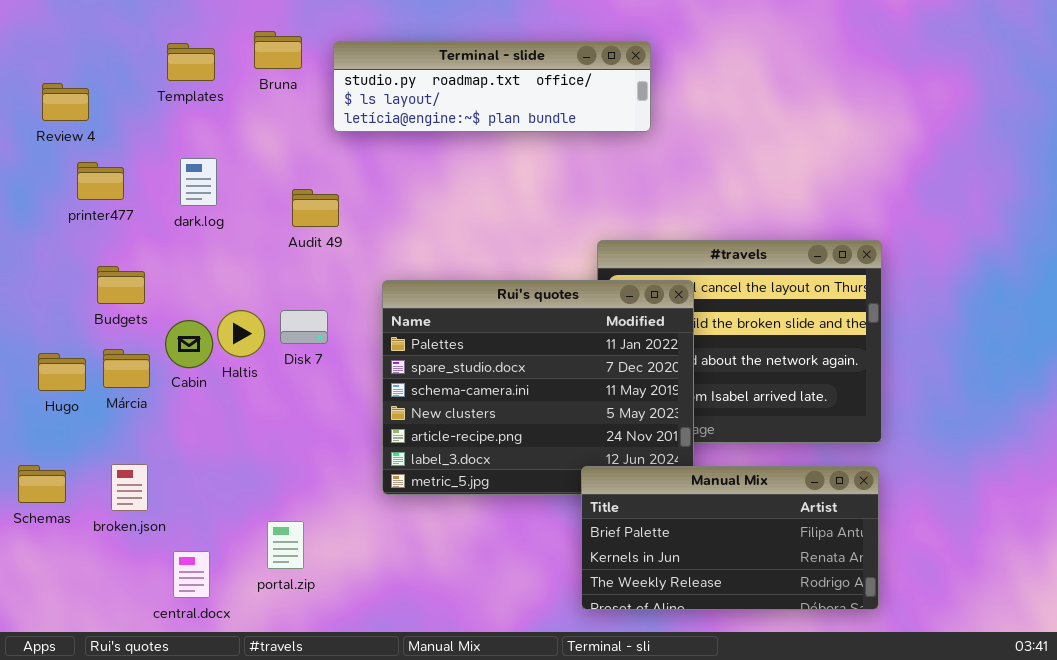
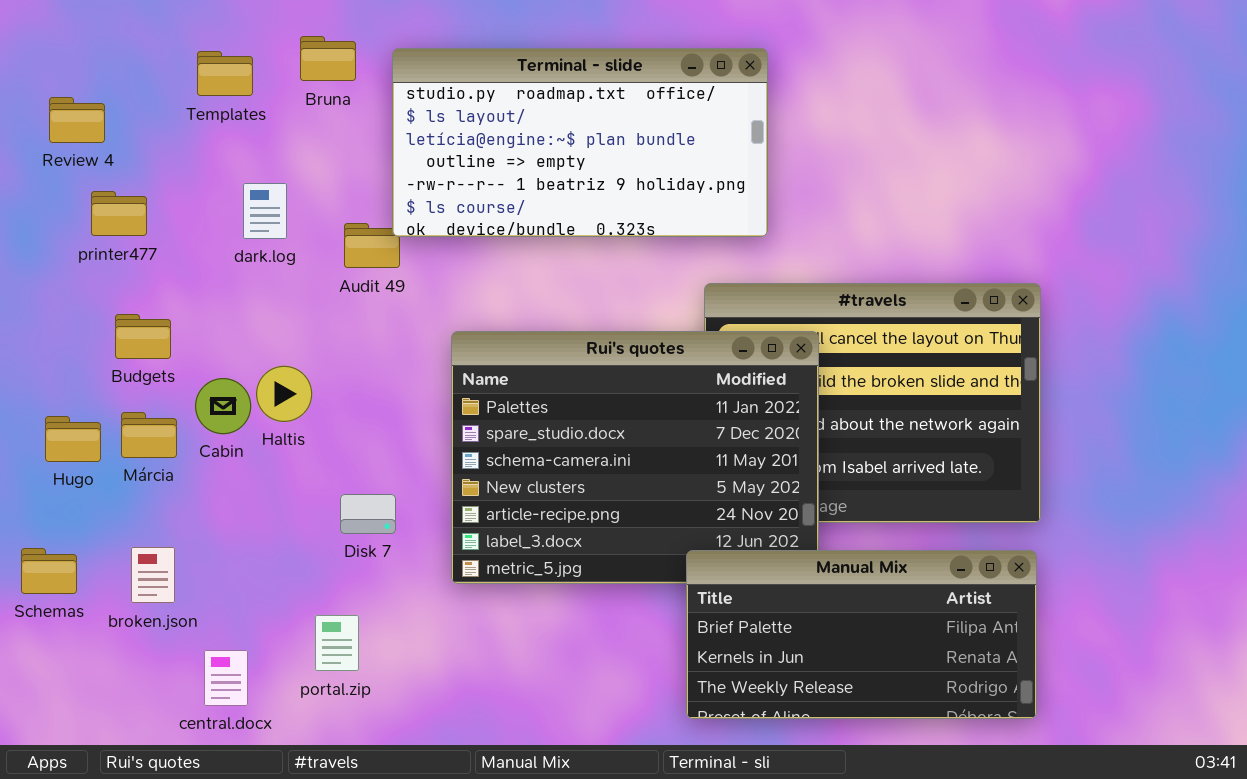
Terminal - slide: [333,41,651,132] -> [392,48,768,237], resized
dark.log: [180,158,217,206] -> [243,183,287,239], moved
Disk 7: [280,310,328,344] -> [340,494,396,534], moved

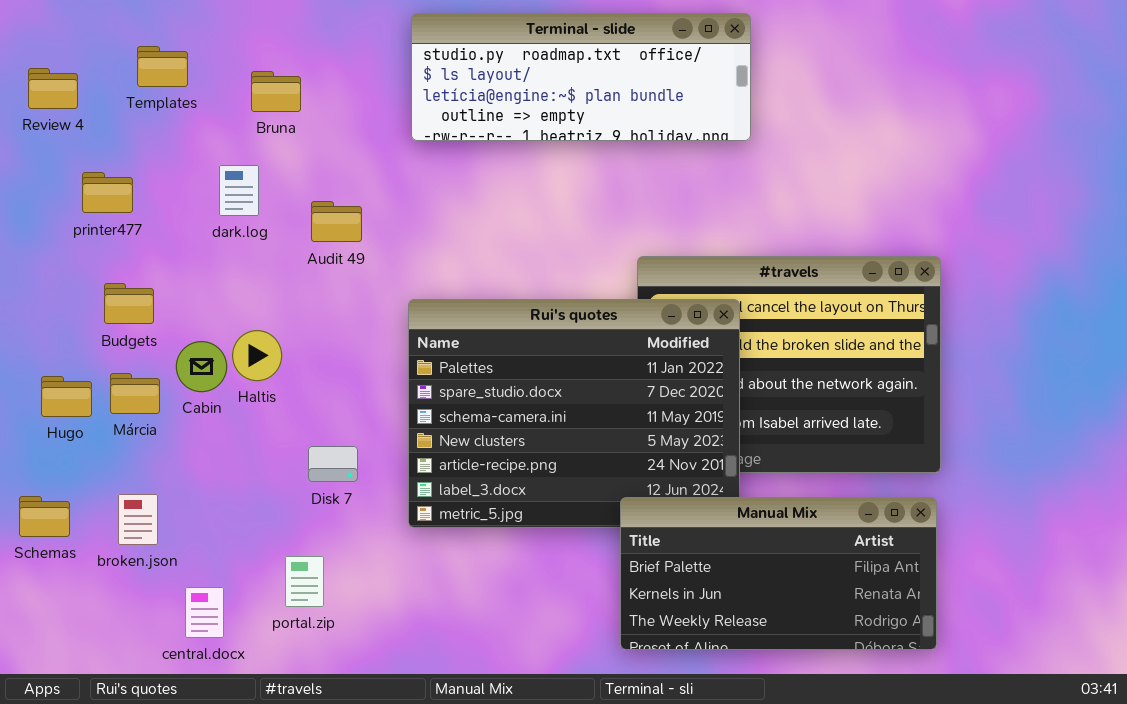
Bruna: [300,36,356,81] -> [251,71,301,112], moved
Terminal - slide: [392,48,768,237] -> [411,13,751,141], moved, resized
Templates: [197,51,253,96] -> [137,46,188,87], moved
Review 4: [49,97,105,143] -> [28,68,78,109], moved

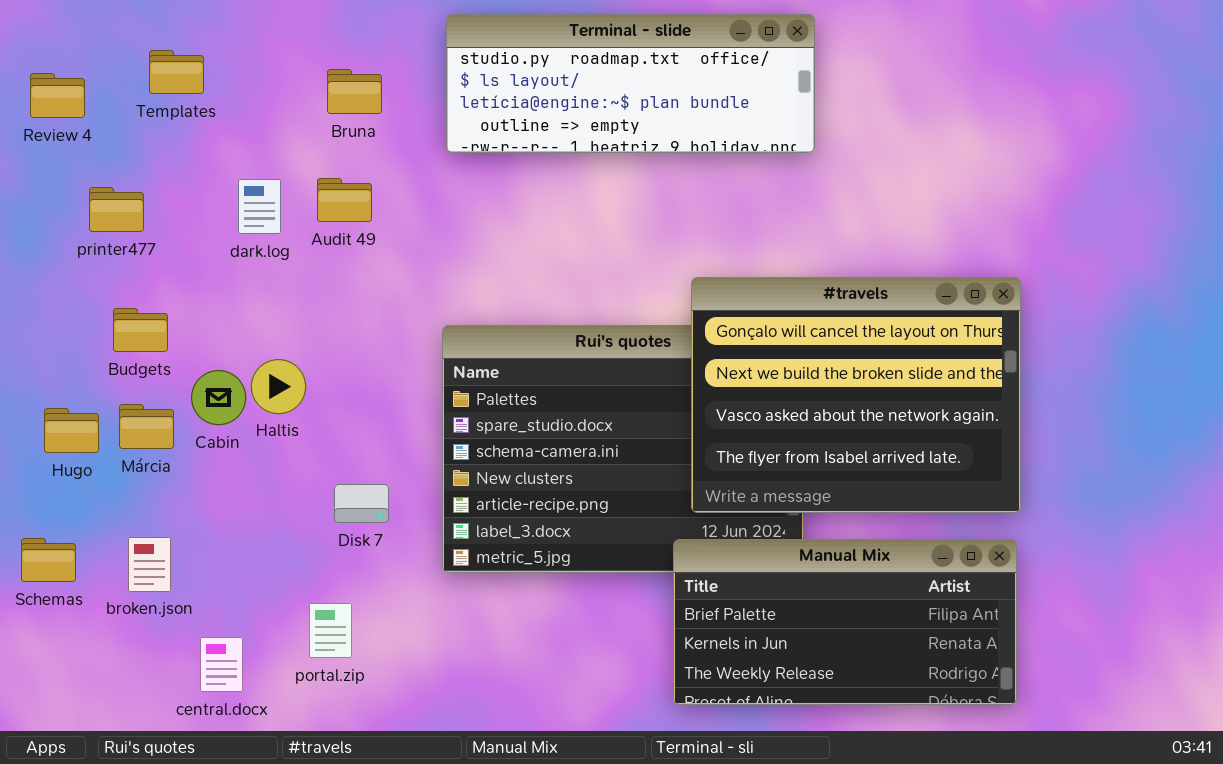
Bruna: [251,71,301,112] -> [327,69,382,114], moved
Audit 49: [311,201,362,242] -> [317,178,372,222], moved
#travels: [637,256,941,473] -> [691,277,1021,513], raised

